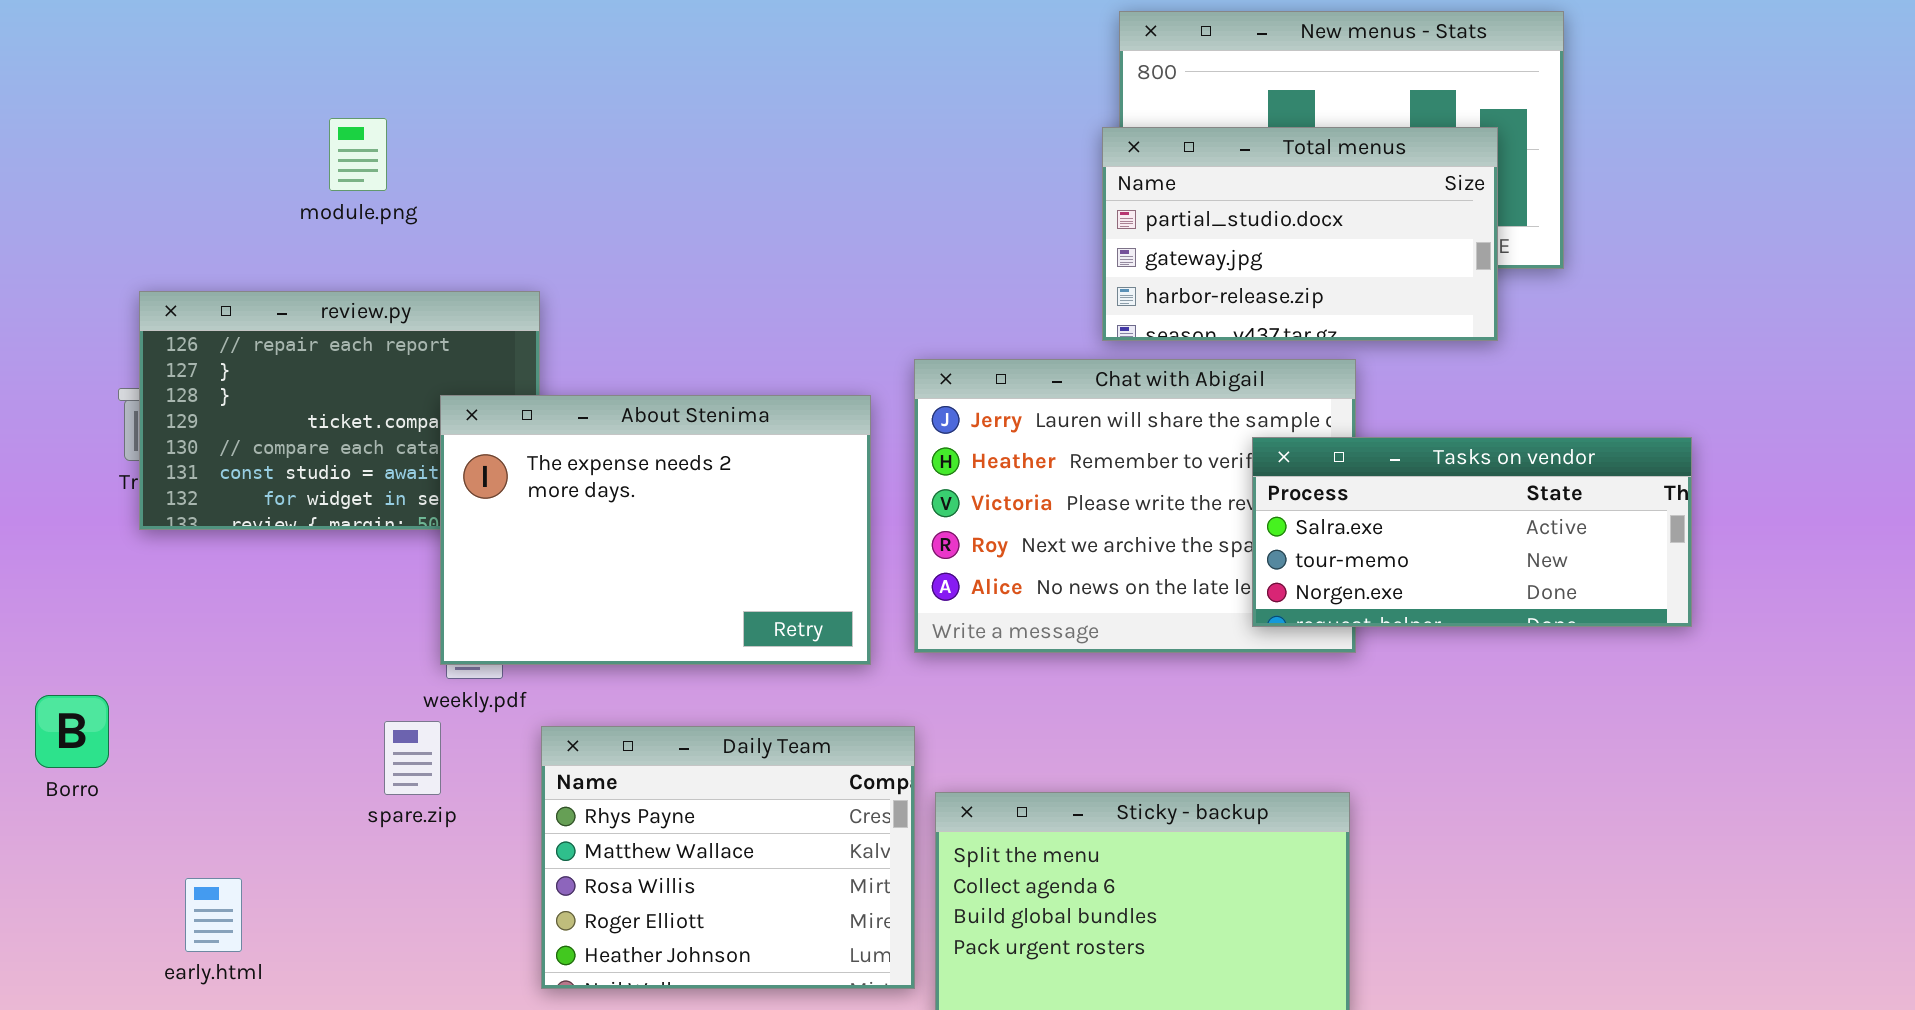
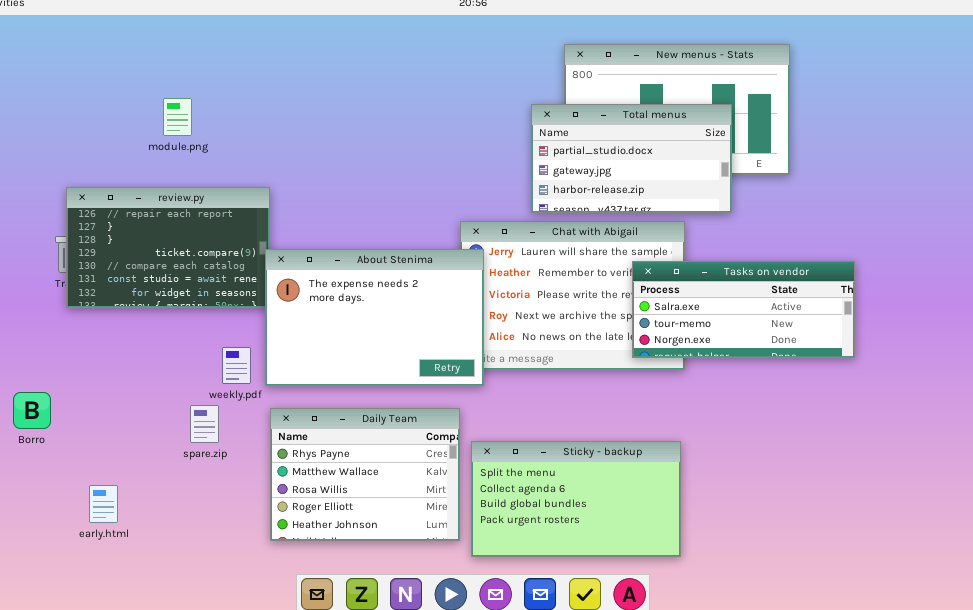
Total menus: [1102,127,1498,341] -> [531,104,732,213], moved
About Stenima: [440,395,871,665] -> [265,249,484,386], moved

